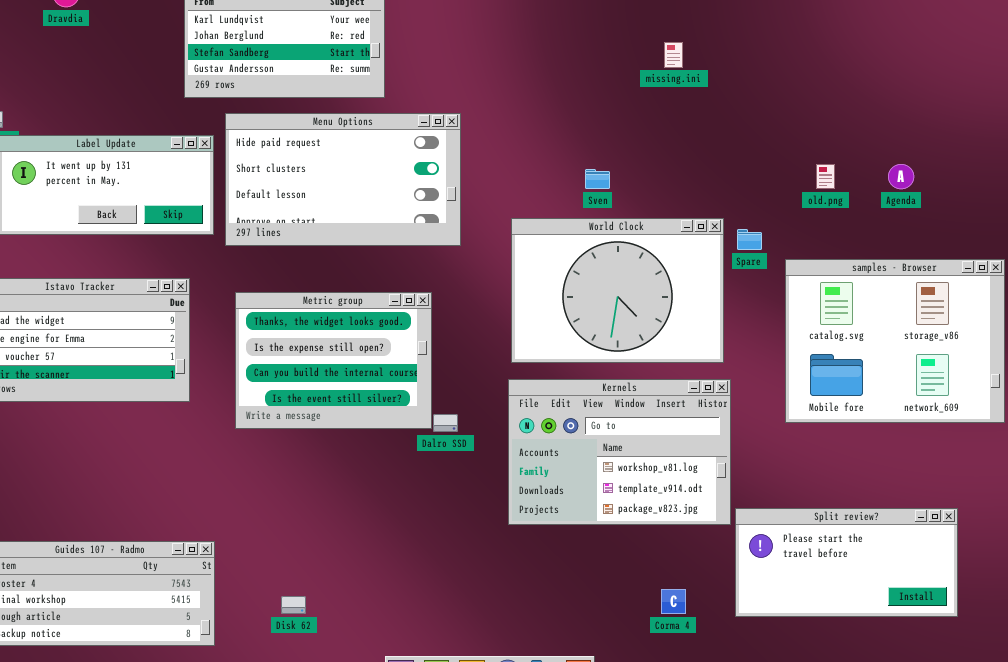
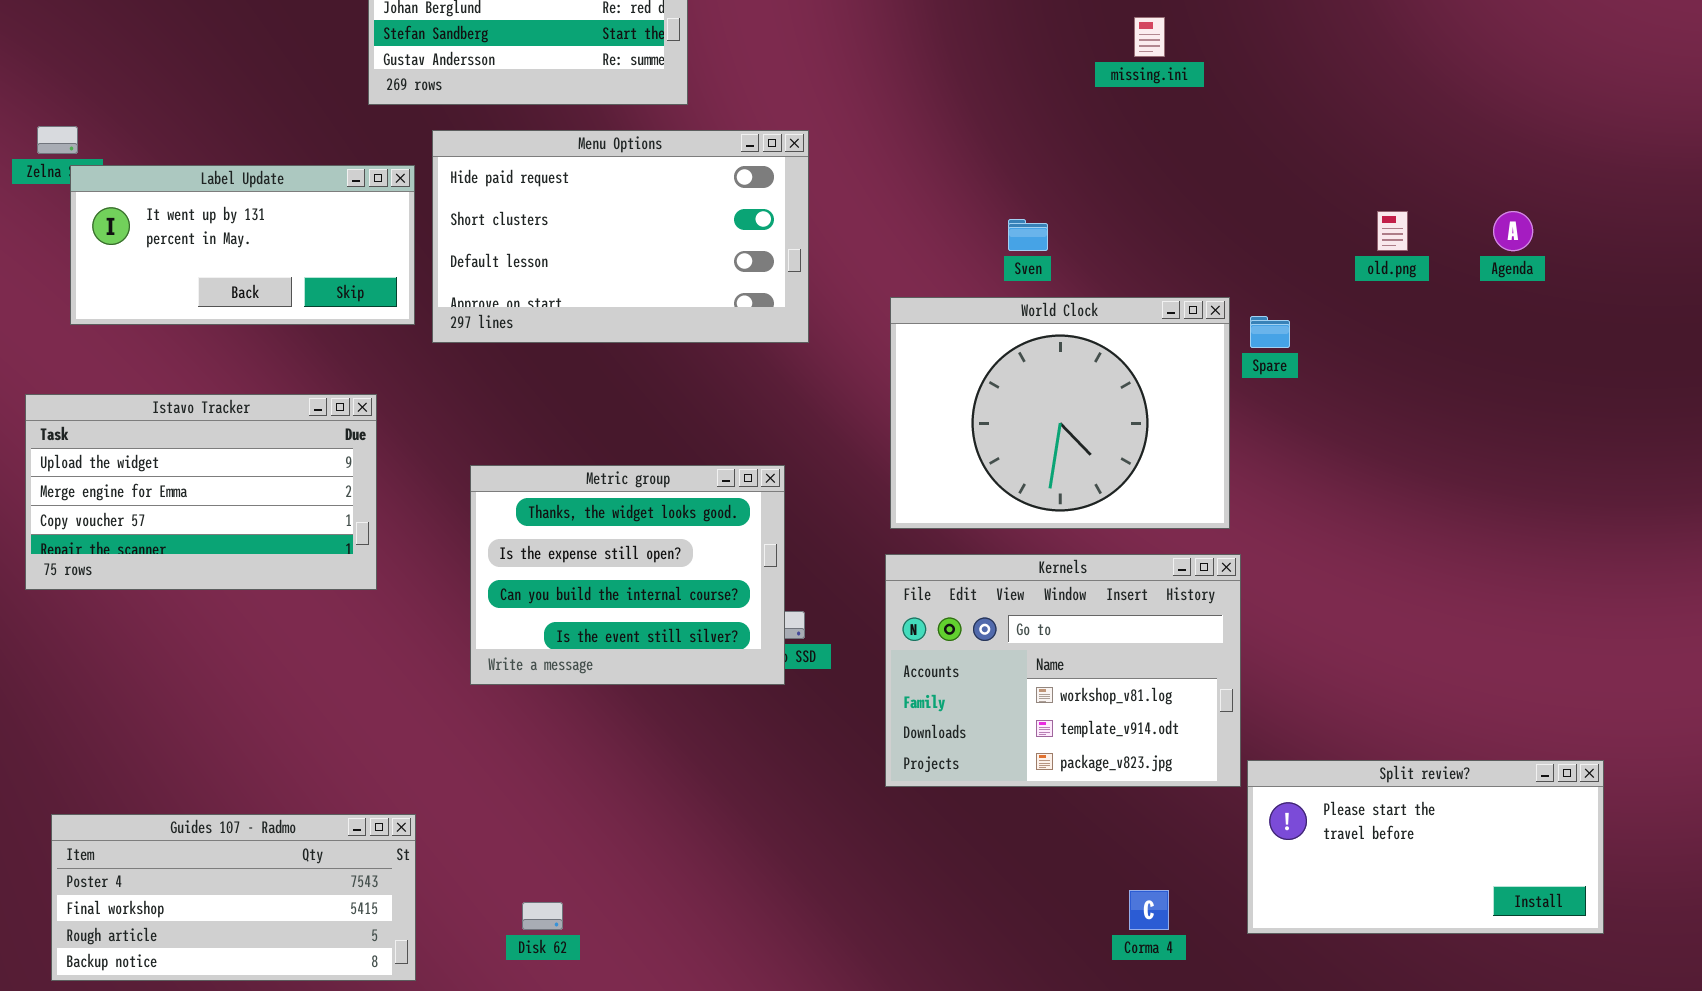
samples - Browser: [785,259,1005,423] -> none, closed
Metric group: [235,292,432,429] -> [470,465,785,685], moved

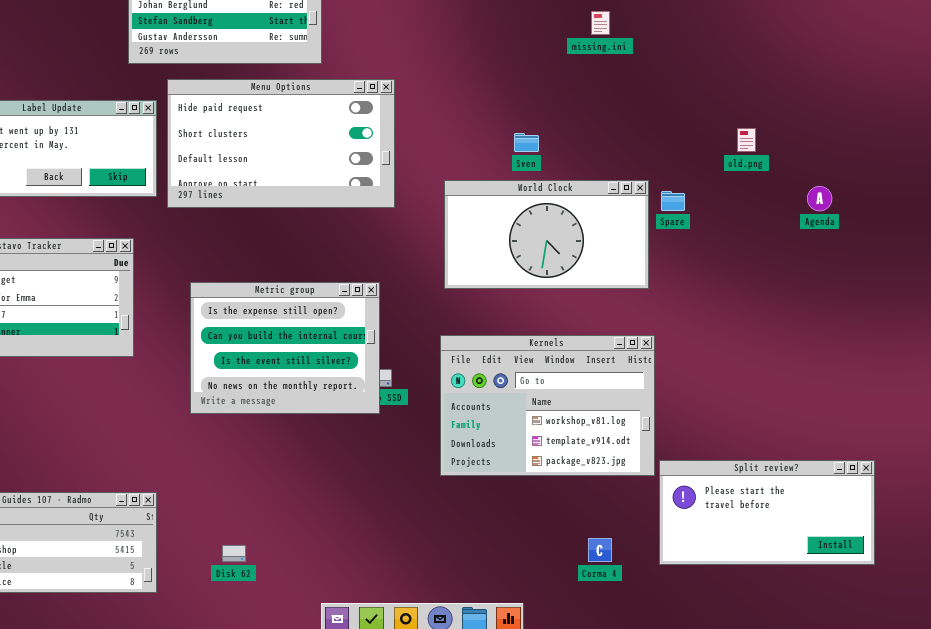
Agenda: [1493,211,1533,251] -> [807,186,832,211], moved
World Clock: [890,297,1230,529] -> [444,180,649,289], resized
Metric group: [470,465,785,685] -> [190,282,380,414], scrolled down 1 row

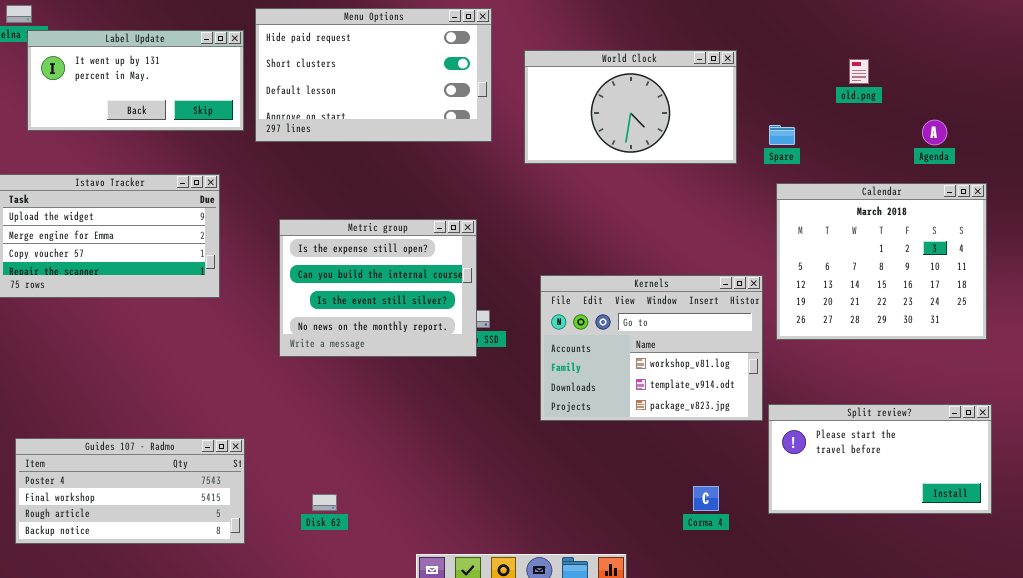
World Clock: [444,180,649,289] -> [524,50,737,164], moved
Calendar: none -> [776,183,987,340], opened

